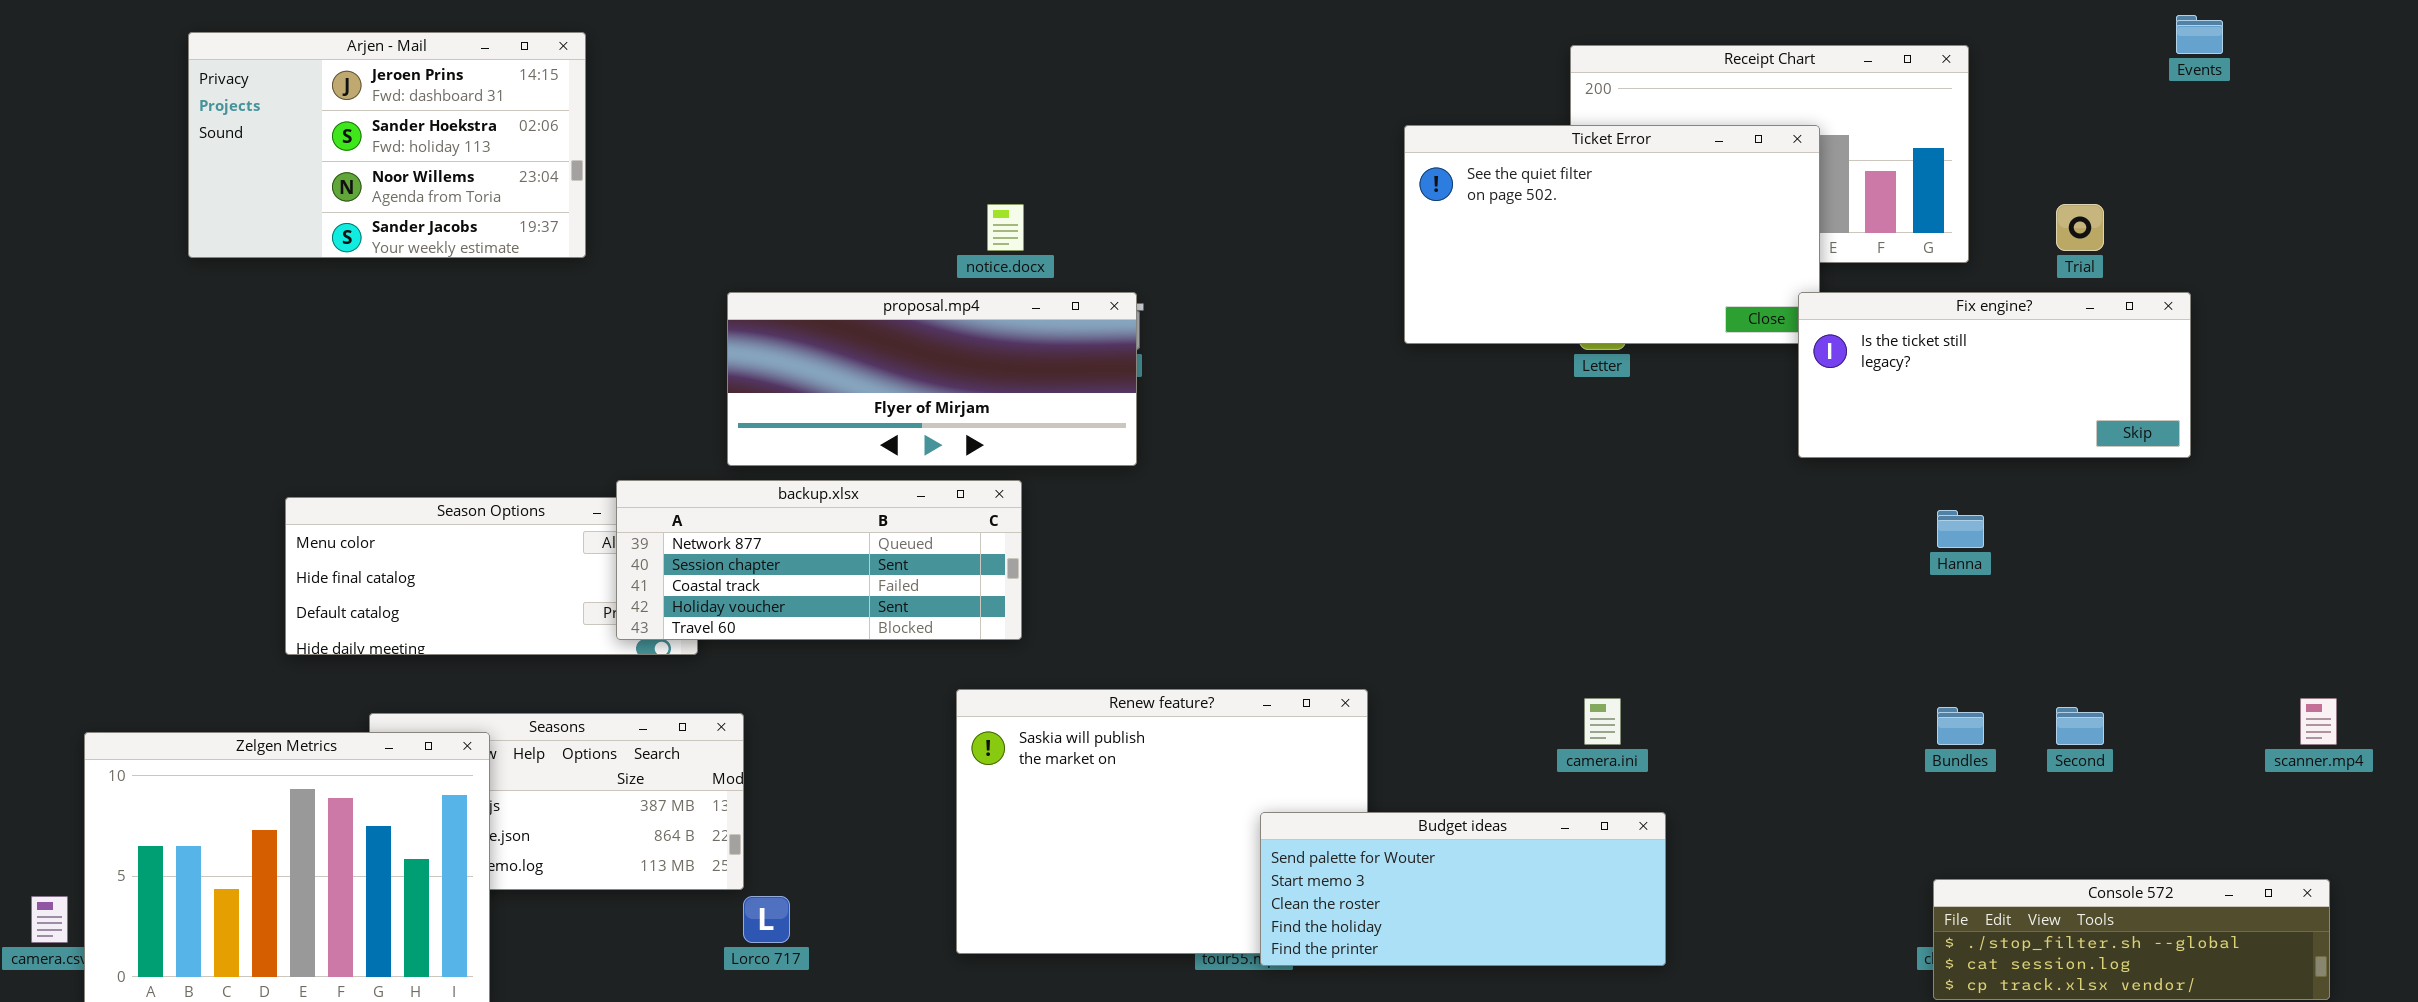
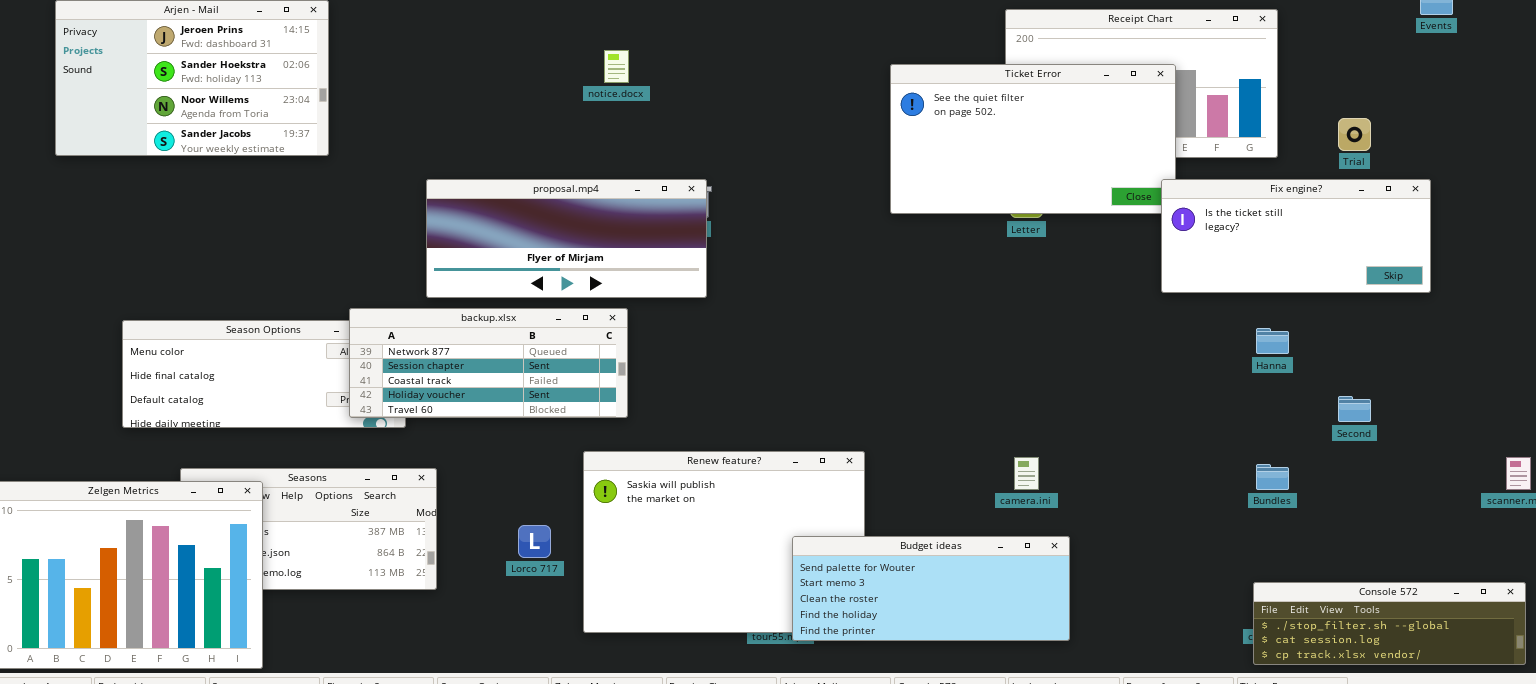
notice.docx: [987,204,1024,251] -> [604,50,629,83], moved
Second: [2056,707,2104,745] -> [1338,396,1371,422], moved
Lorco 717: [743,896,790,943] -> [518,525,551,558], moved

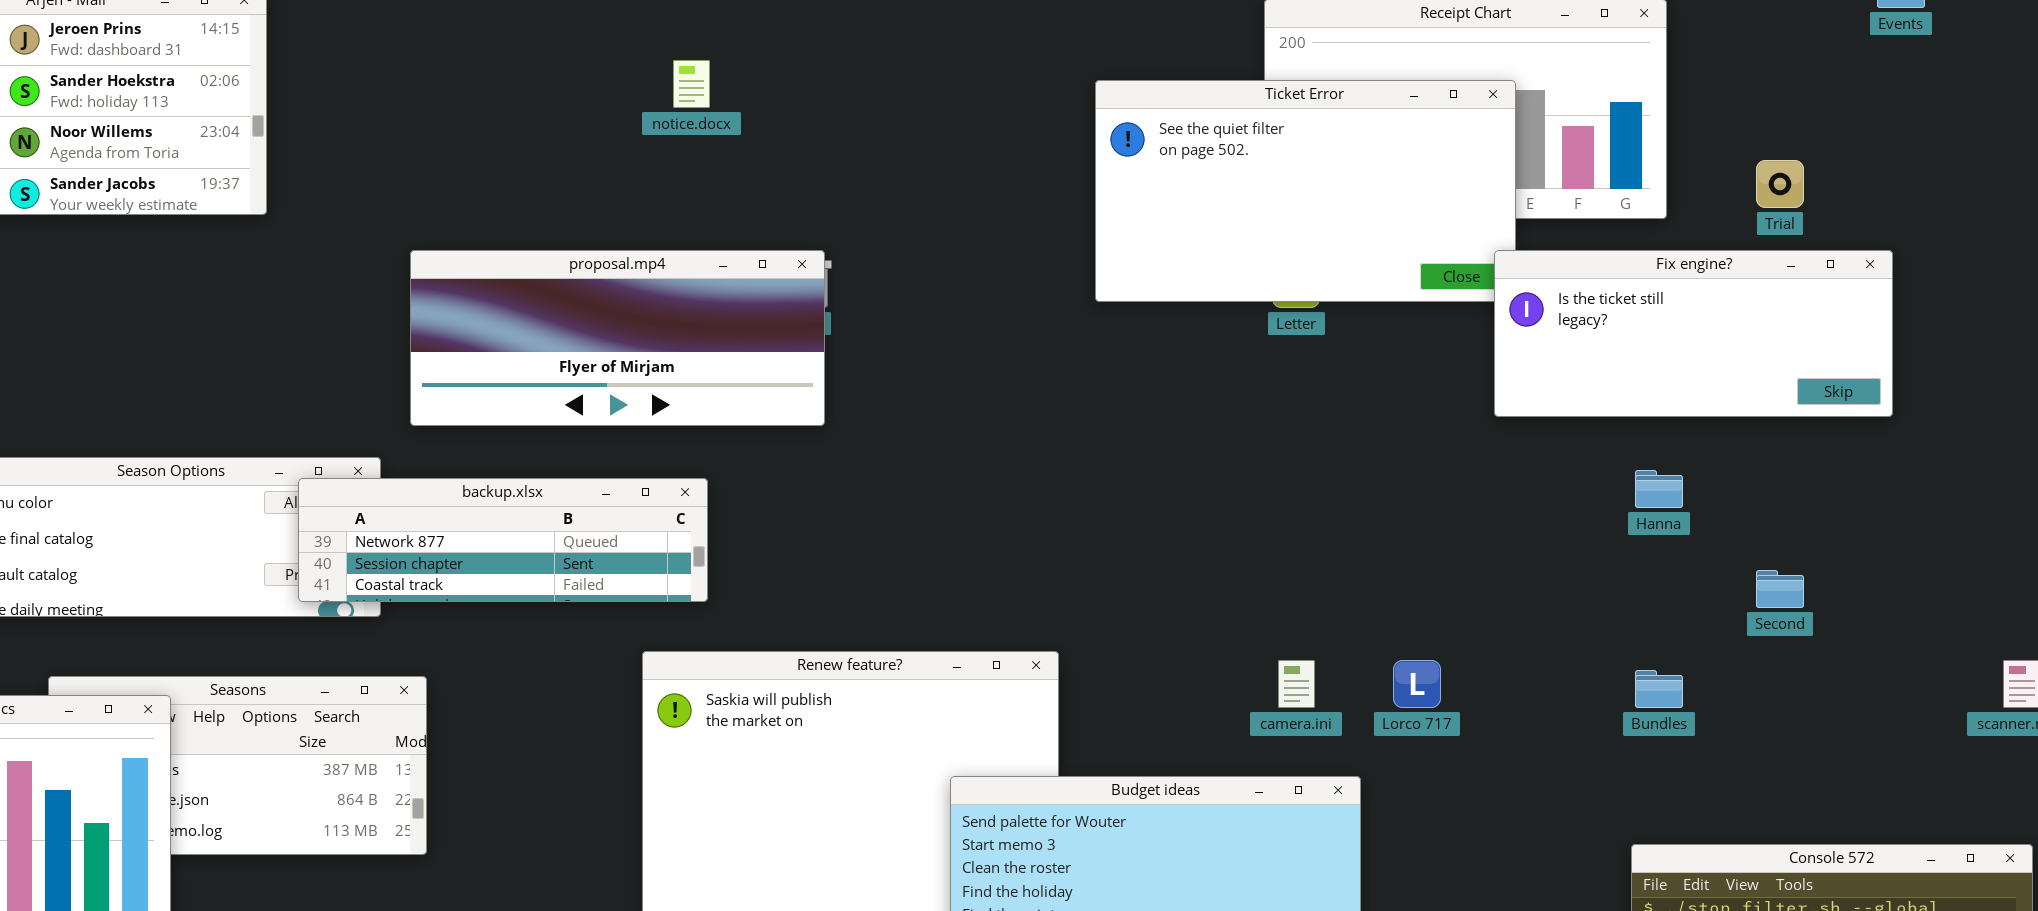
backup.xlsx: [349,308,628,418] -> [298,478,708,602], resized
Lorco 717: [518,525,551,558] -> [1393,660,1441,708], moved

